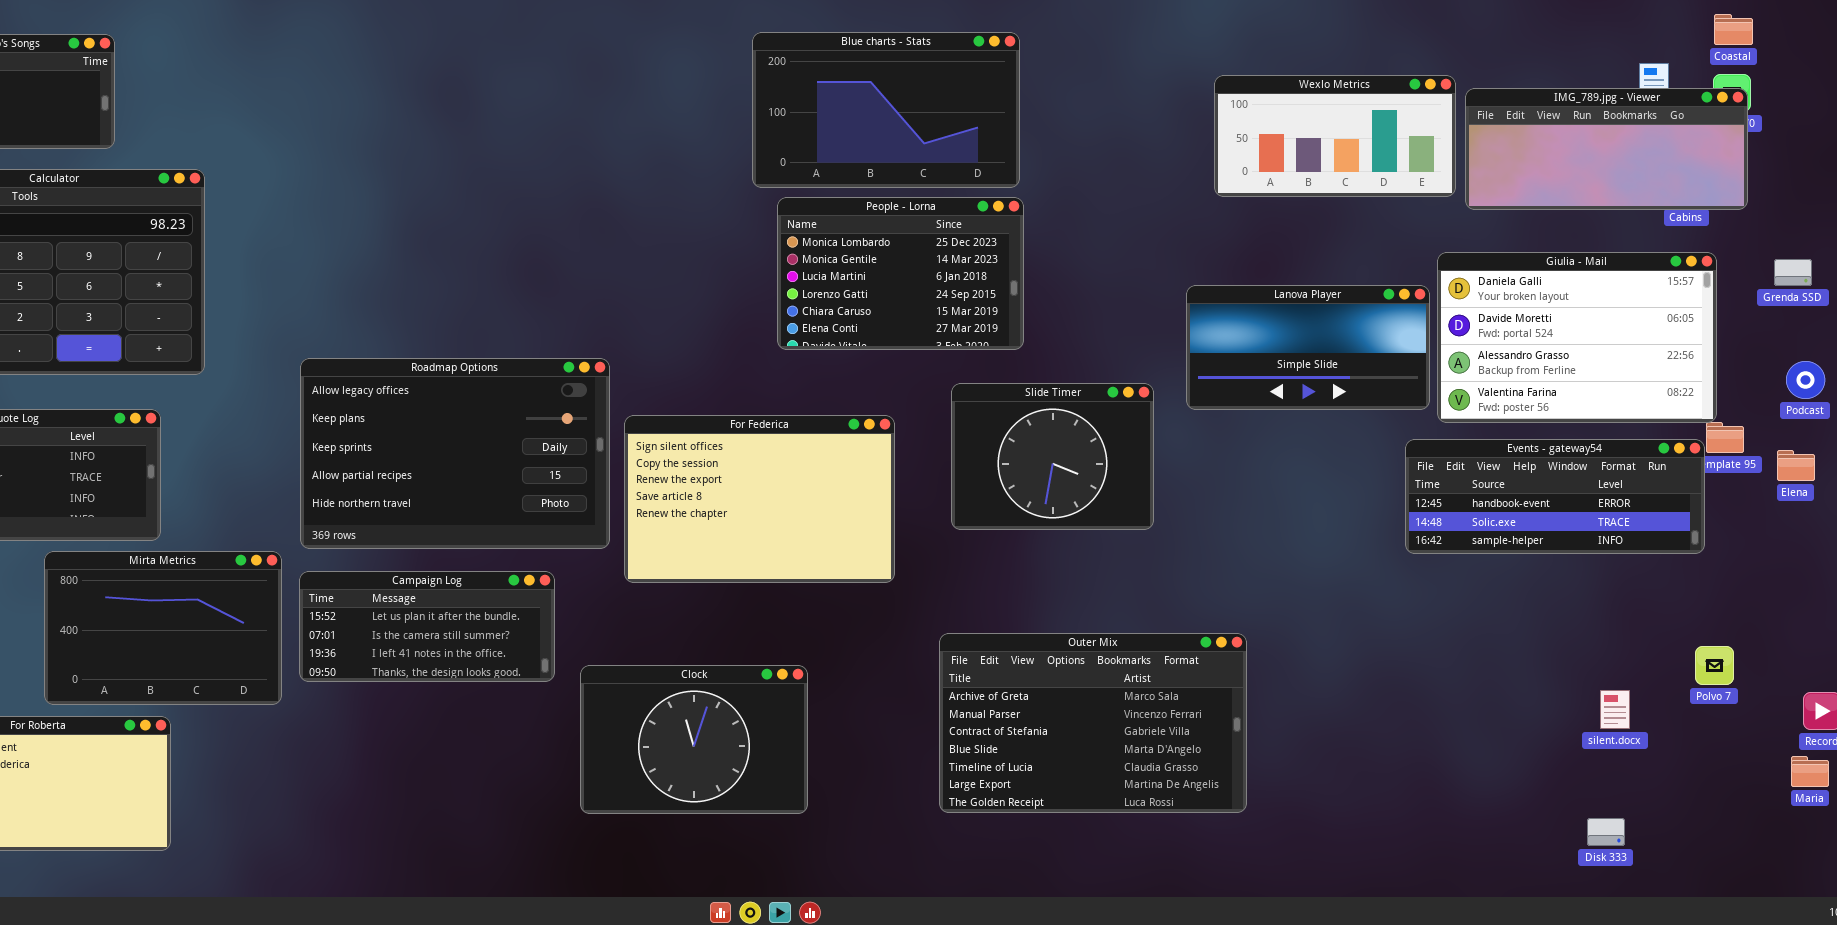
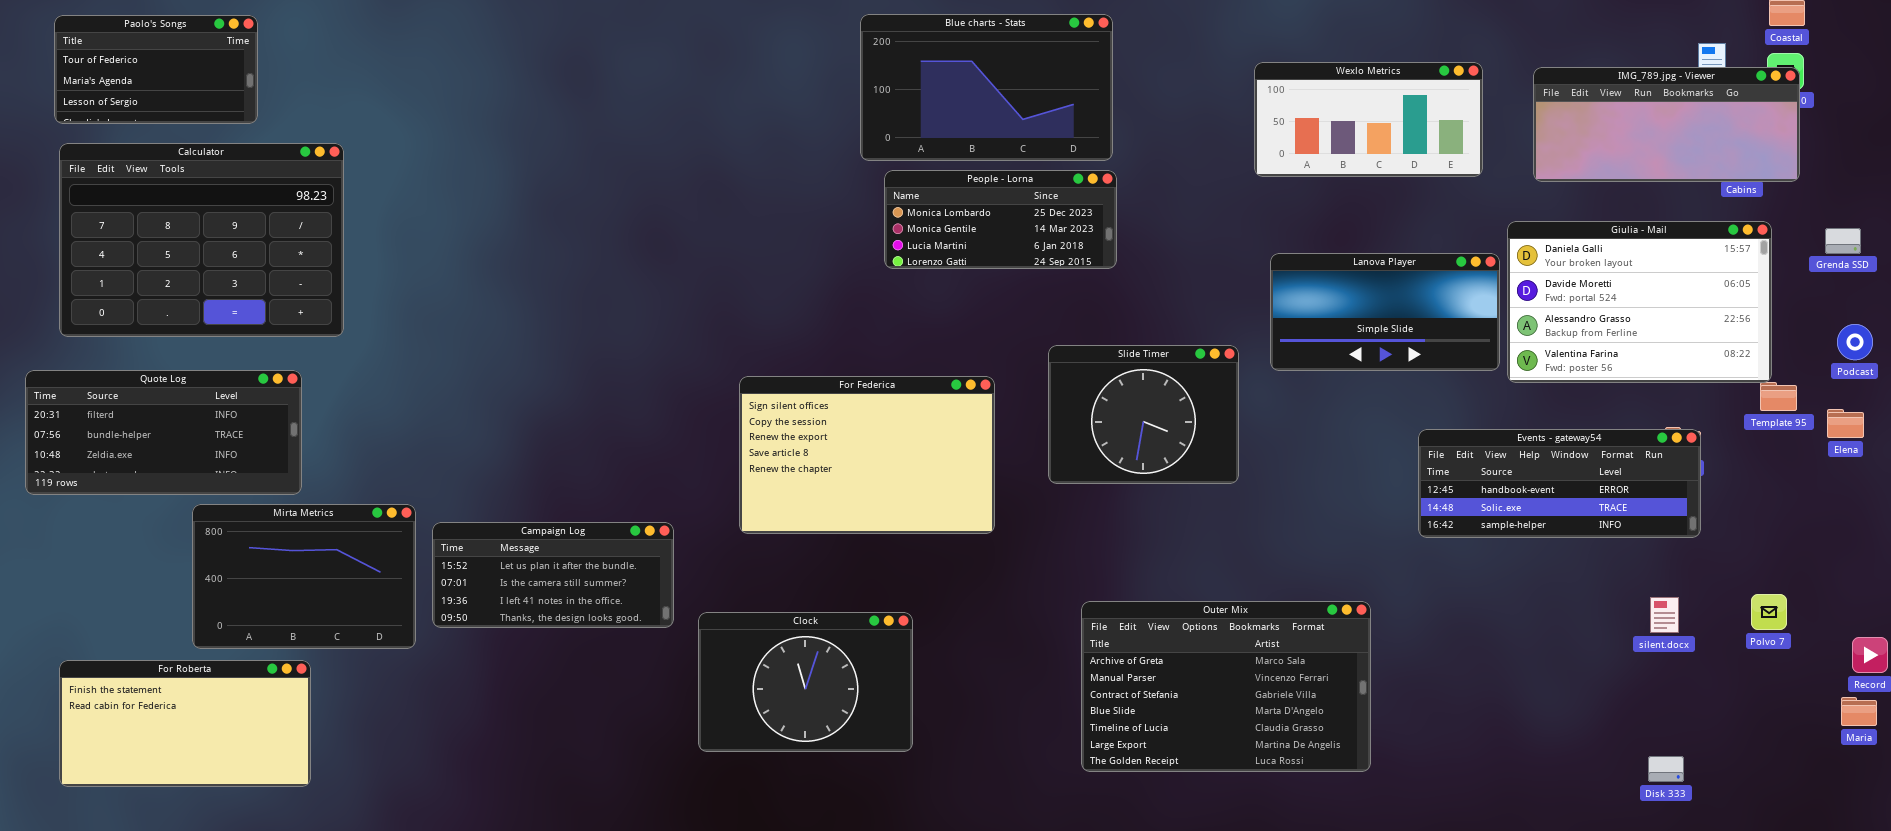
Wexlo Metrics: [1214,75,1456,197] -> [1254,62,1483,177], moved
People - Lorna: [777,197,1024,350] -> [884,170,1117,269], resized
Roadmap Options: [300,358,610,549] -> none, closed
Events - gateway54: [1405,439,1705,554] -> [1418,429,1701,538], moved
Outer Mix: [939,633,1247,813] -> [1081,601,1371,772], moved
silent.docx: [1600,690,1630,729] -> [1650,597,1679,633], moved

